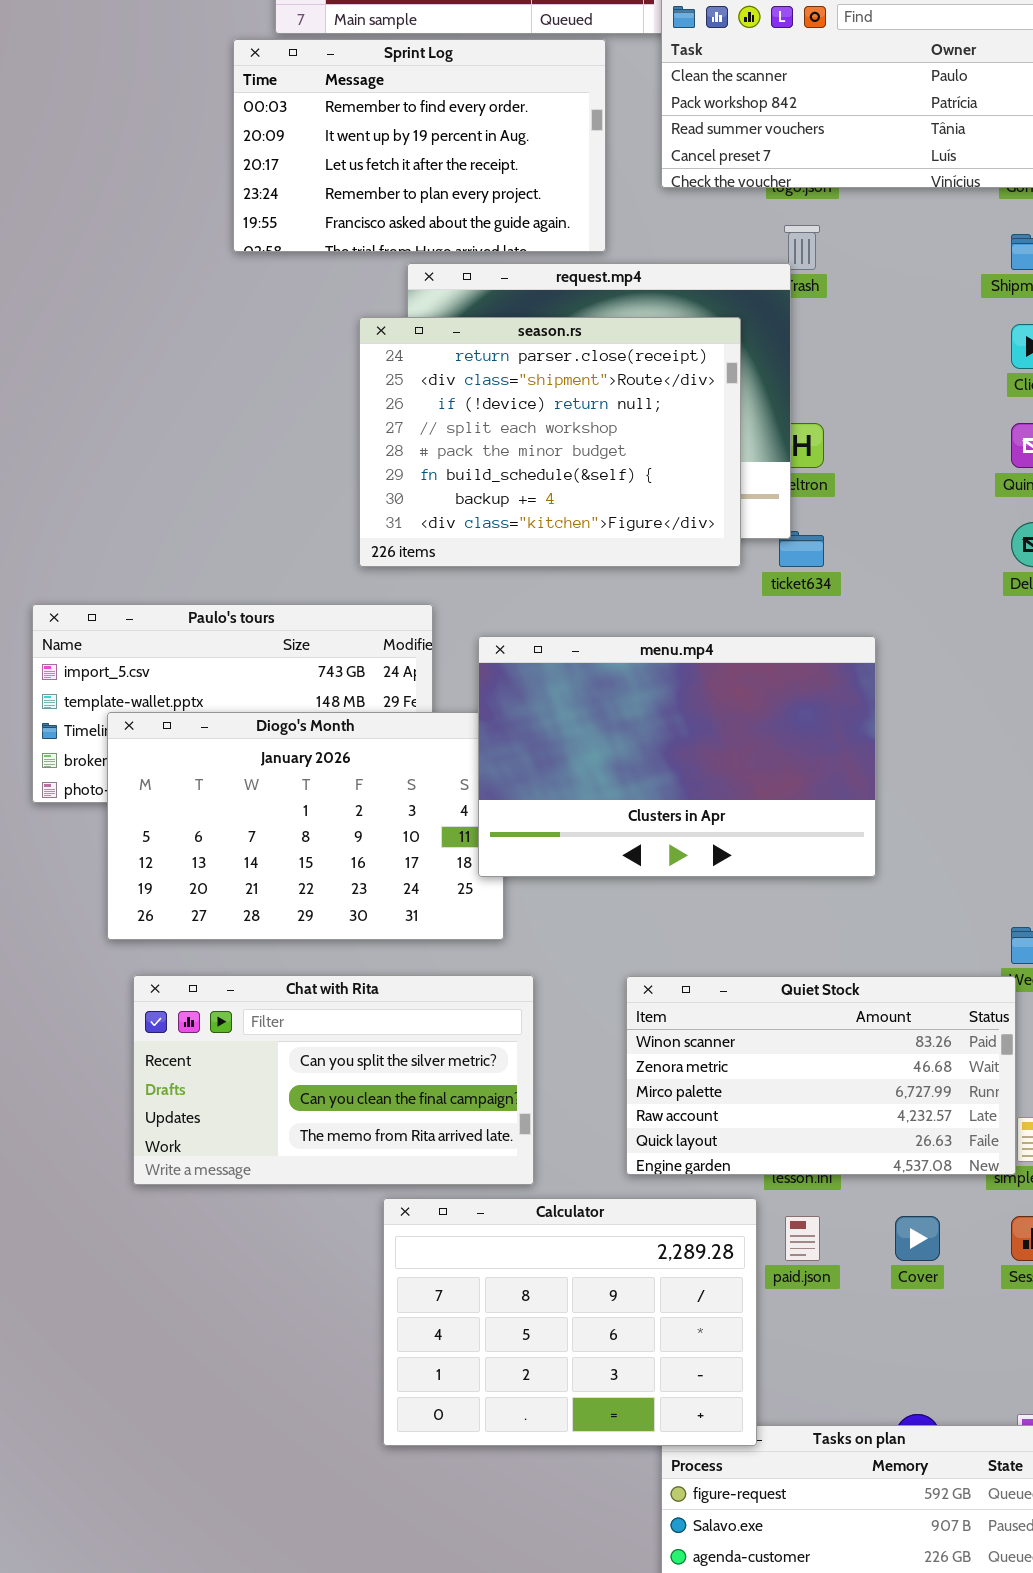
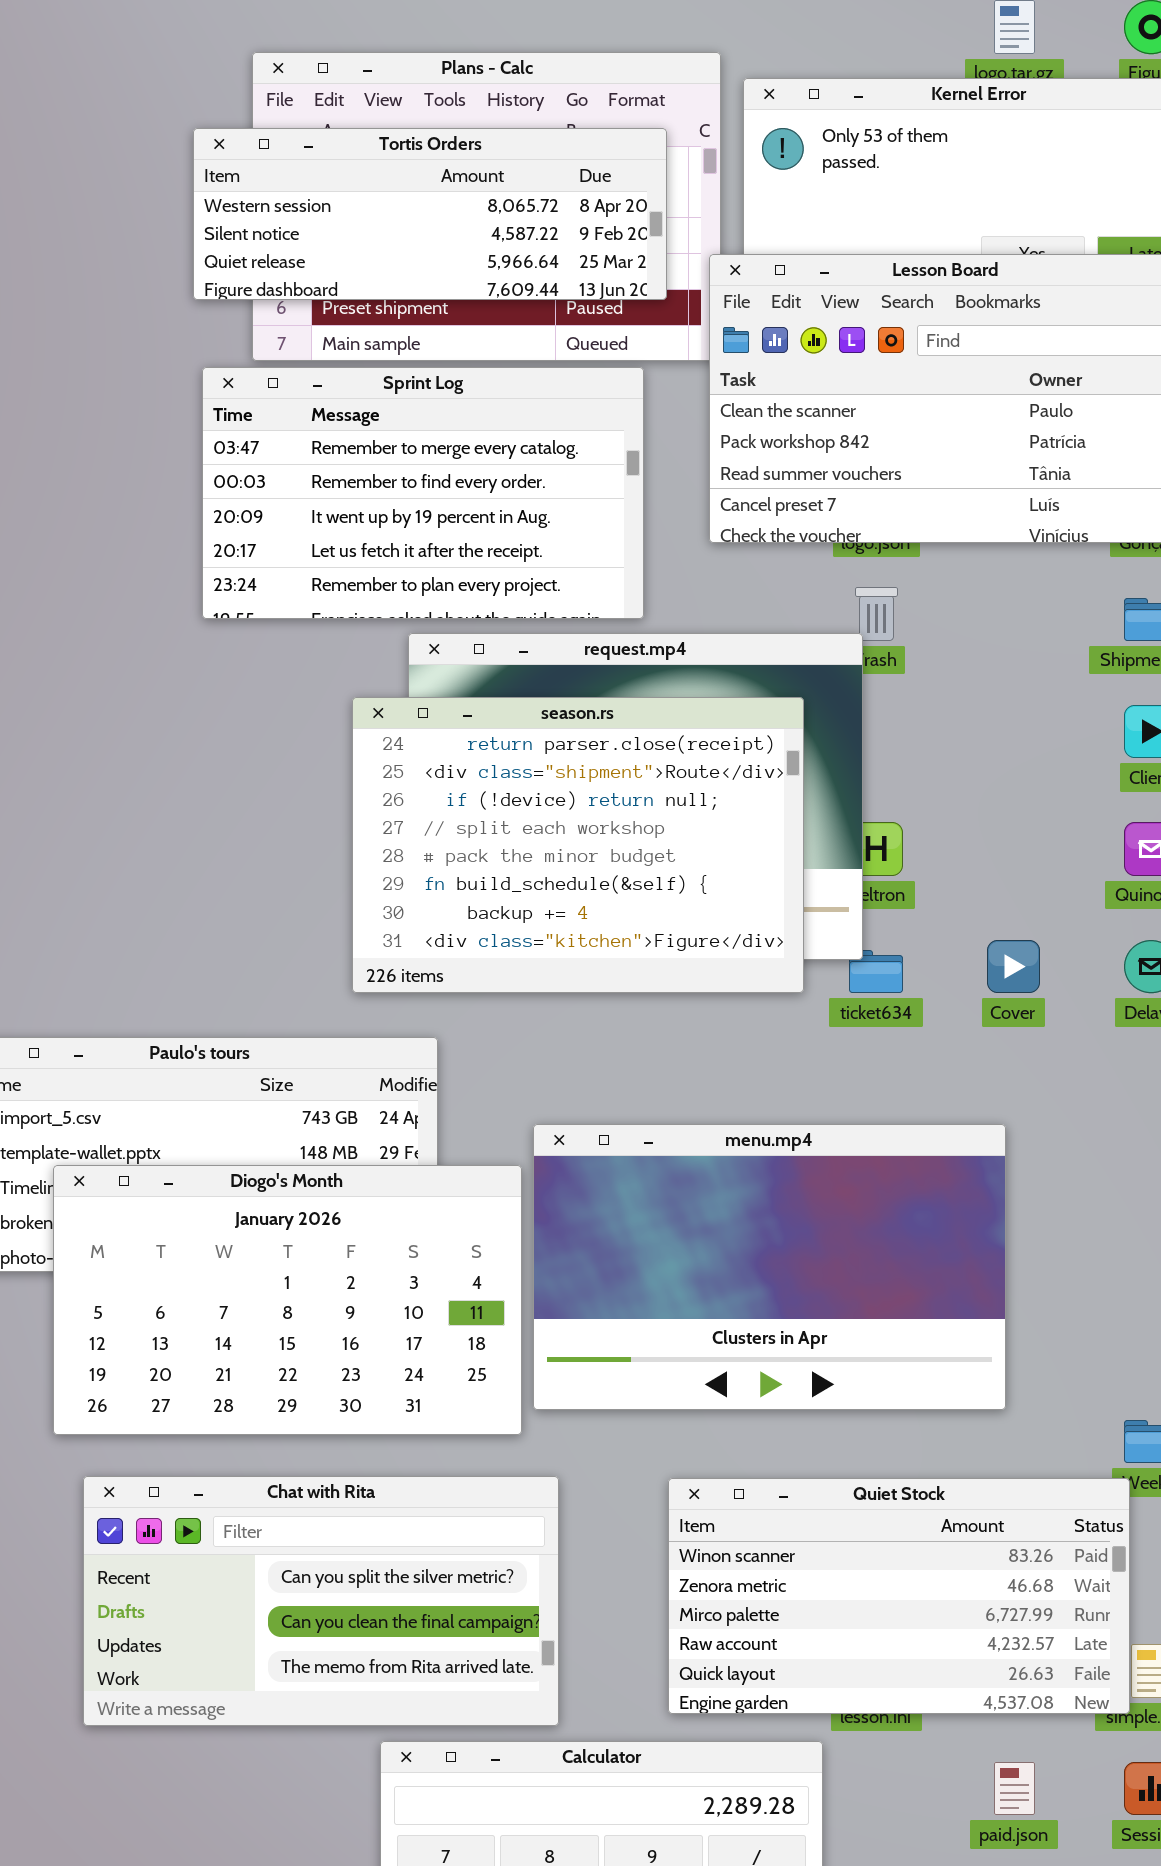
Sprint Log: [233,39,606,252] -> [202,367,644,619], scrolled up 1 row
menu.mp4: [478,636,876,877] -> [533,1124,1006,1410], moved
paid.json: [785,1216,820,1261] -> [994,1762,1035,1815], moved
Cover: [895,1216,940,1261] -> [987,940,1040,993], moved

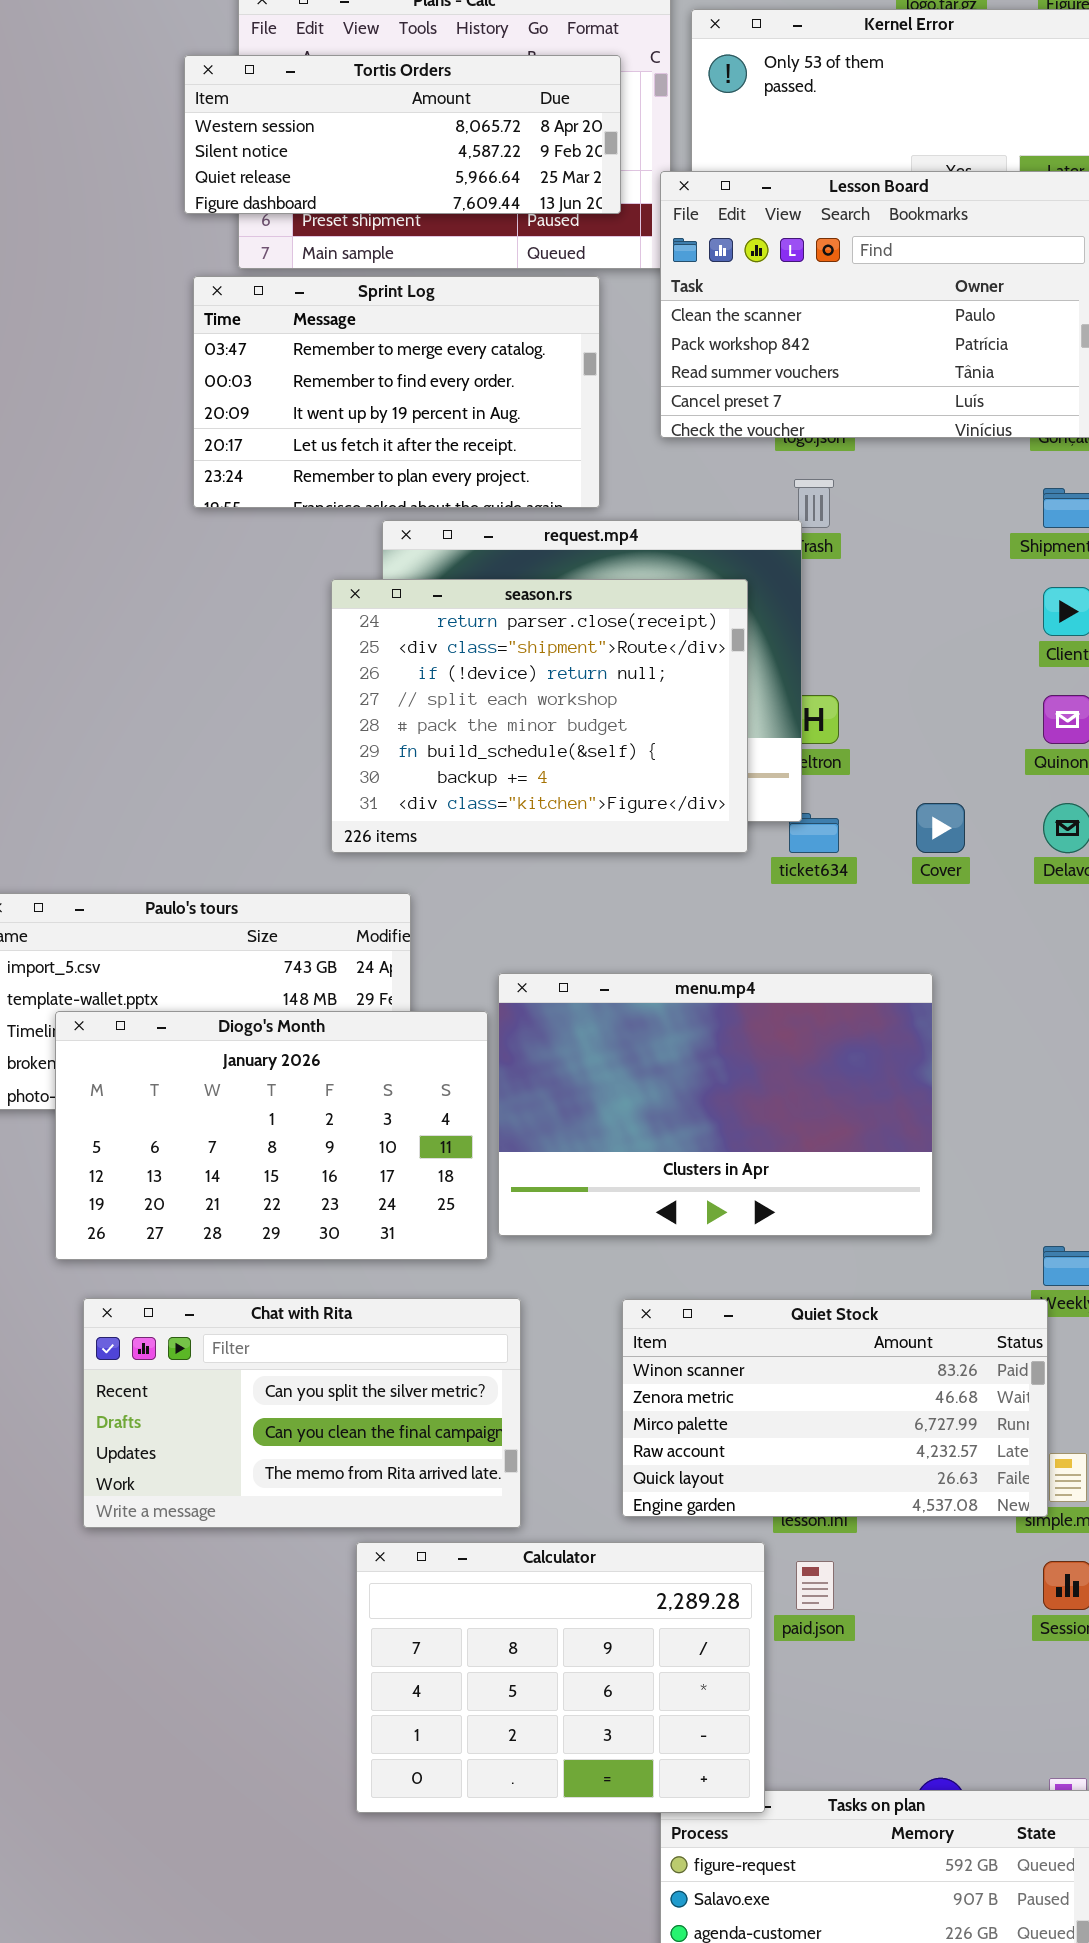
paid.json: [994,1762,1035,1815] -> [796,1561,834,1610], moved

